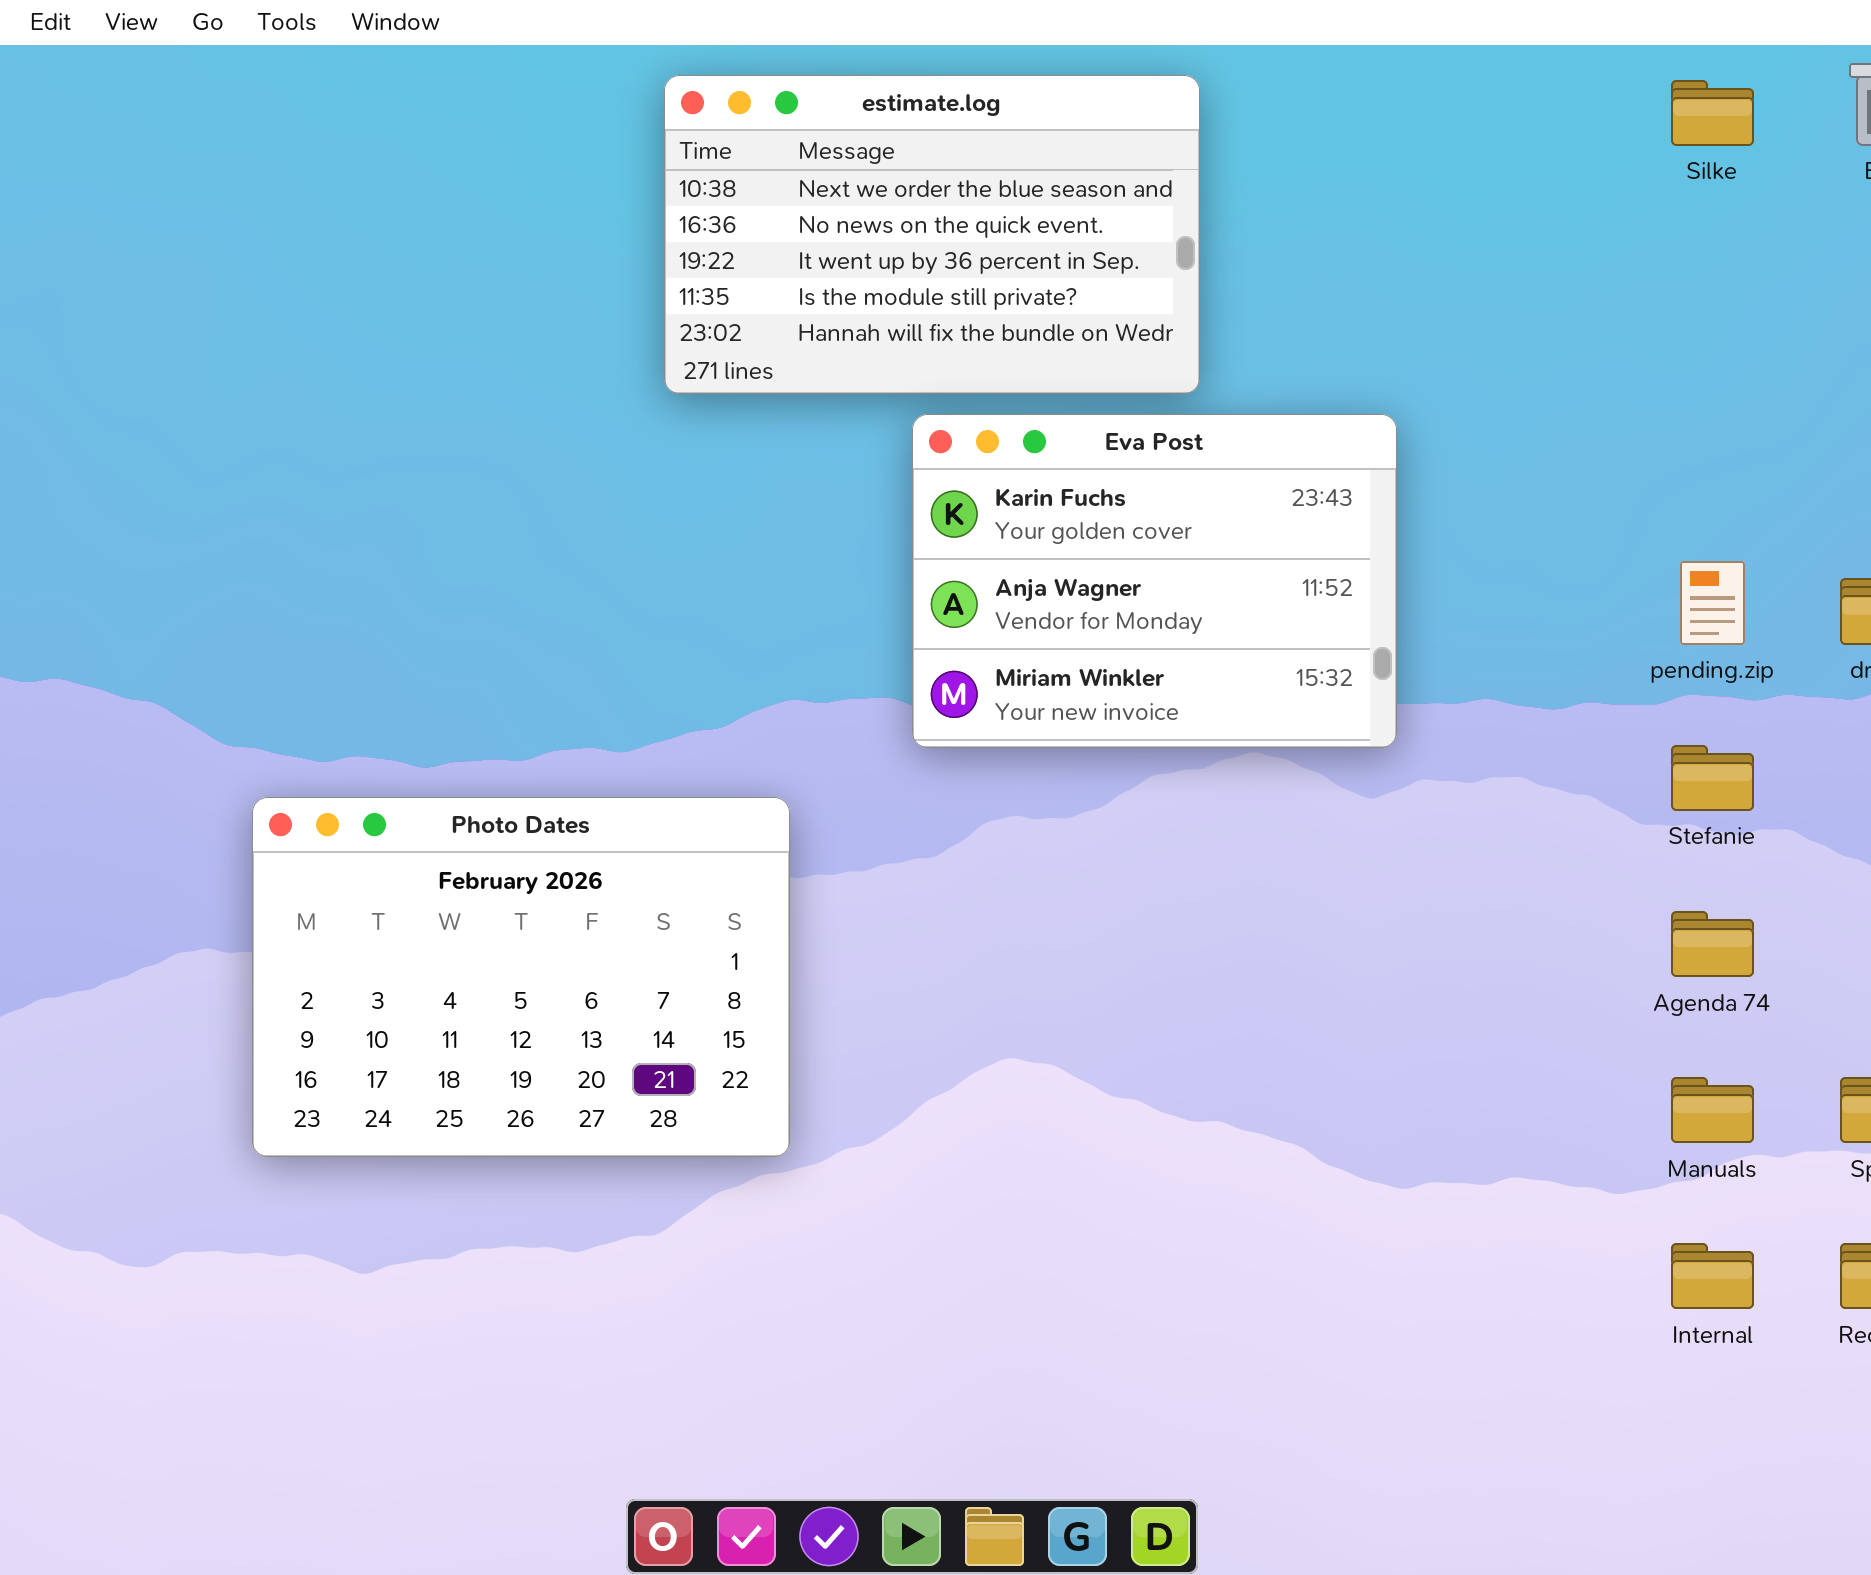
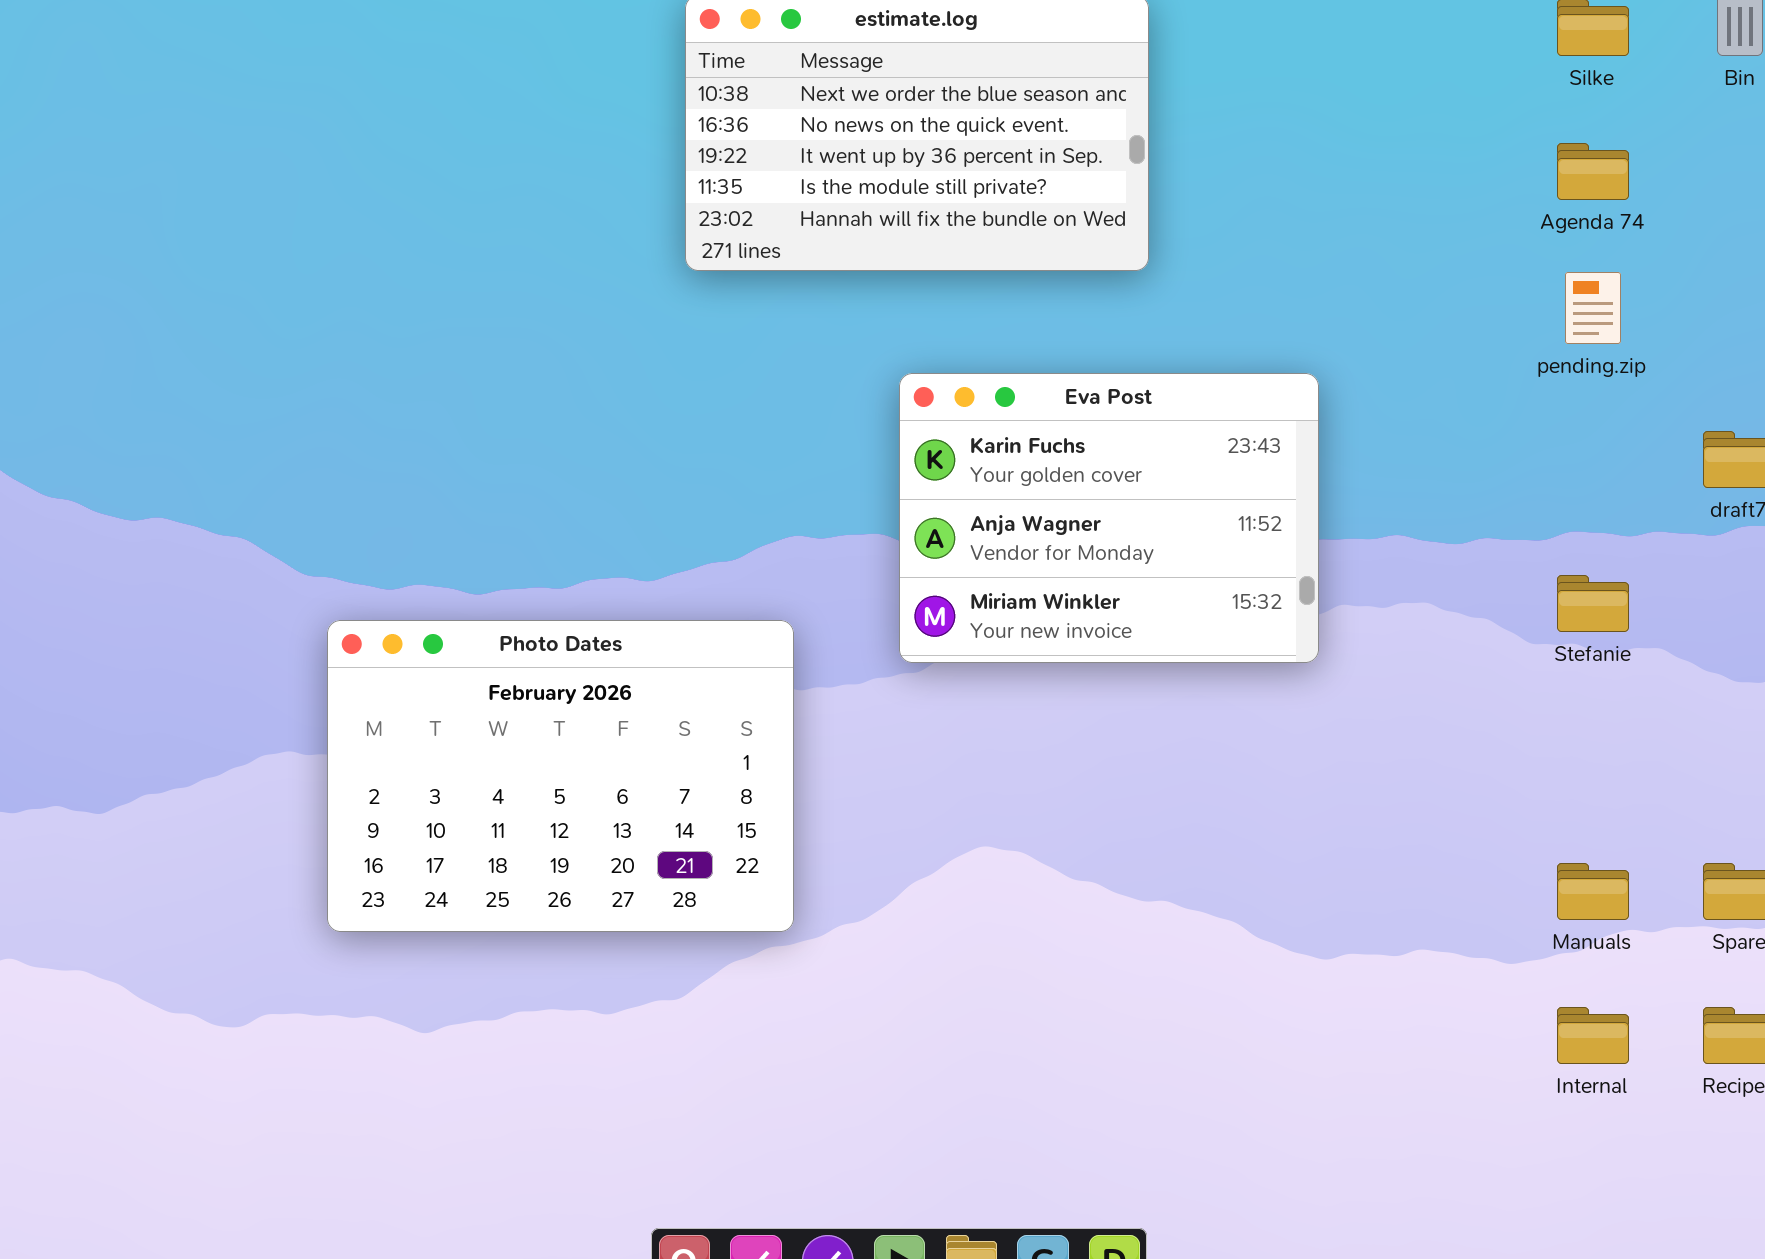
Eva Post: [912,414,1397,748] -> [899,373,1319,663], moved
pending.zip: [1680,561,1745,645] -> [1565,272,1621,344], moved
Agenda 74: [1671,911,1754,977] -> [1557,143,1629,200], moved

